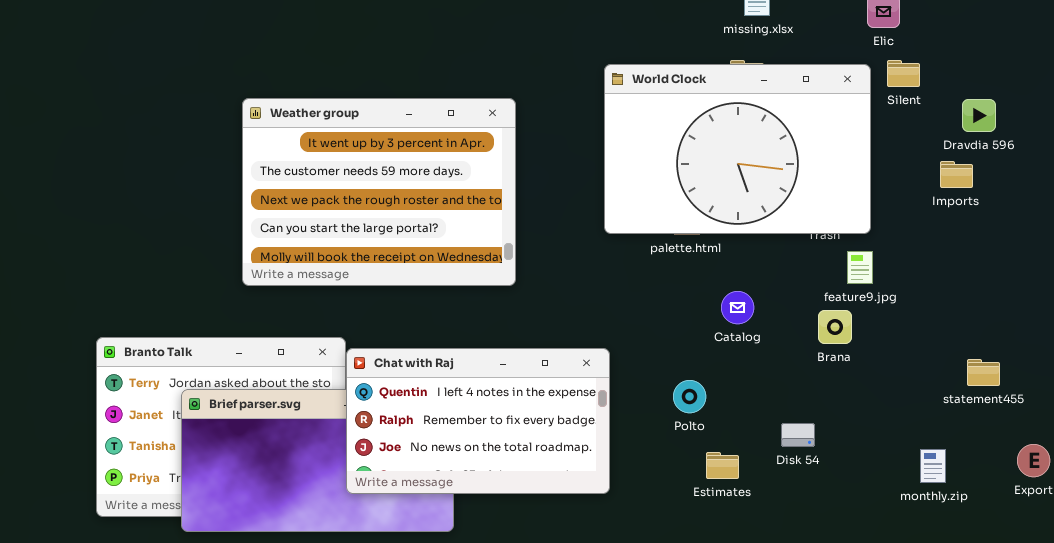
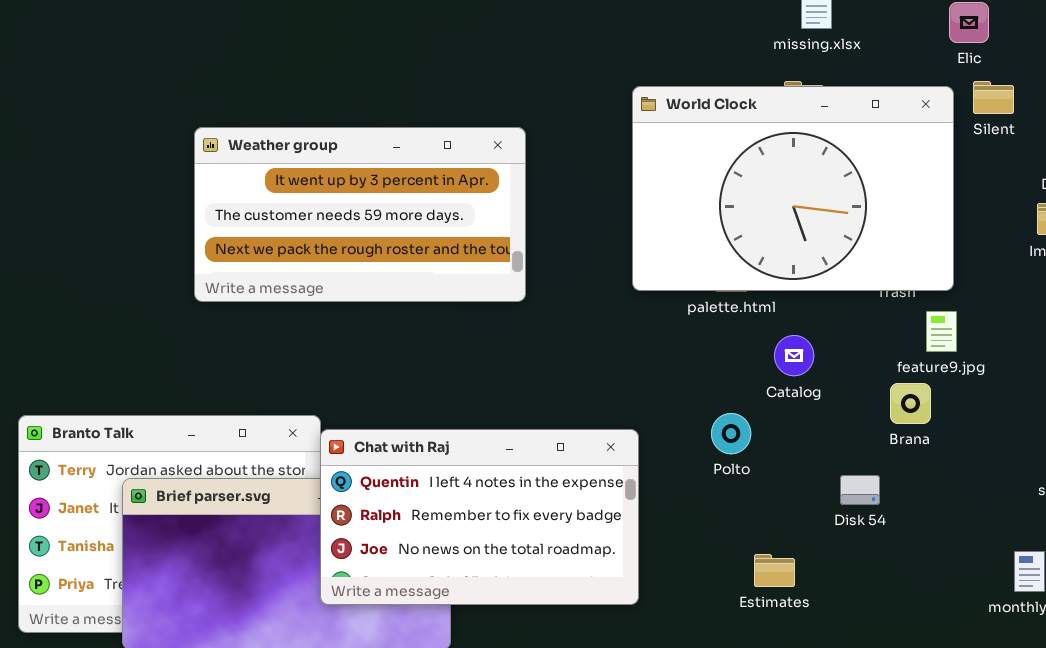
Weather group: [242,98,516,286] -> [194,127,526,302], resized
Catalog: [721,291,754,324] -> [774,335,814,376], moved
Polto: [673,380,706,413] -> [711,413,751,454], moved
Disk 54: [781,423,815,447] -> [840,475,880,505], moved

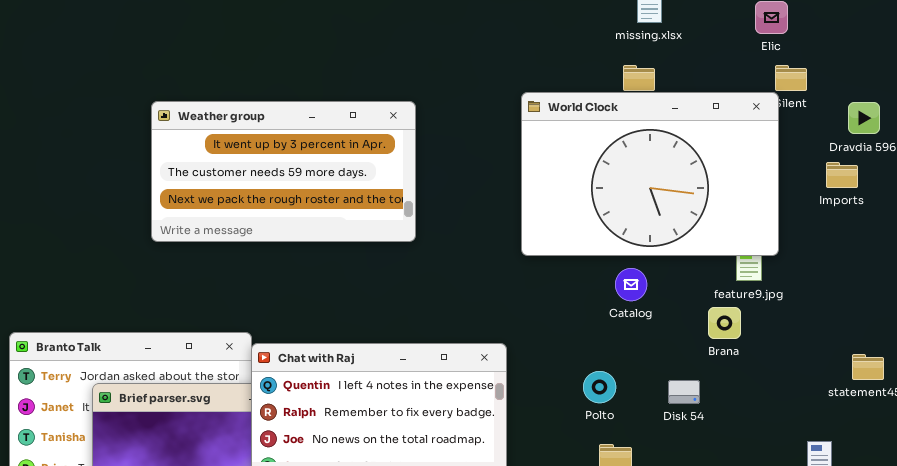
World Clock: [632,86,954,291] -> [521,92,779,256], moved
Polto: [711,413,751,454] -> [583,371,616,403], moved

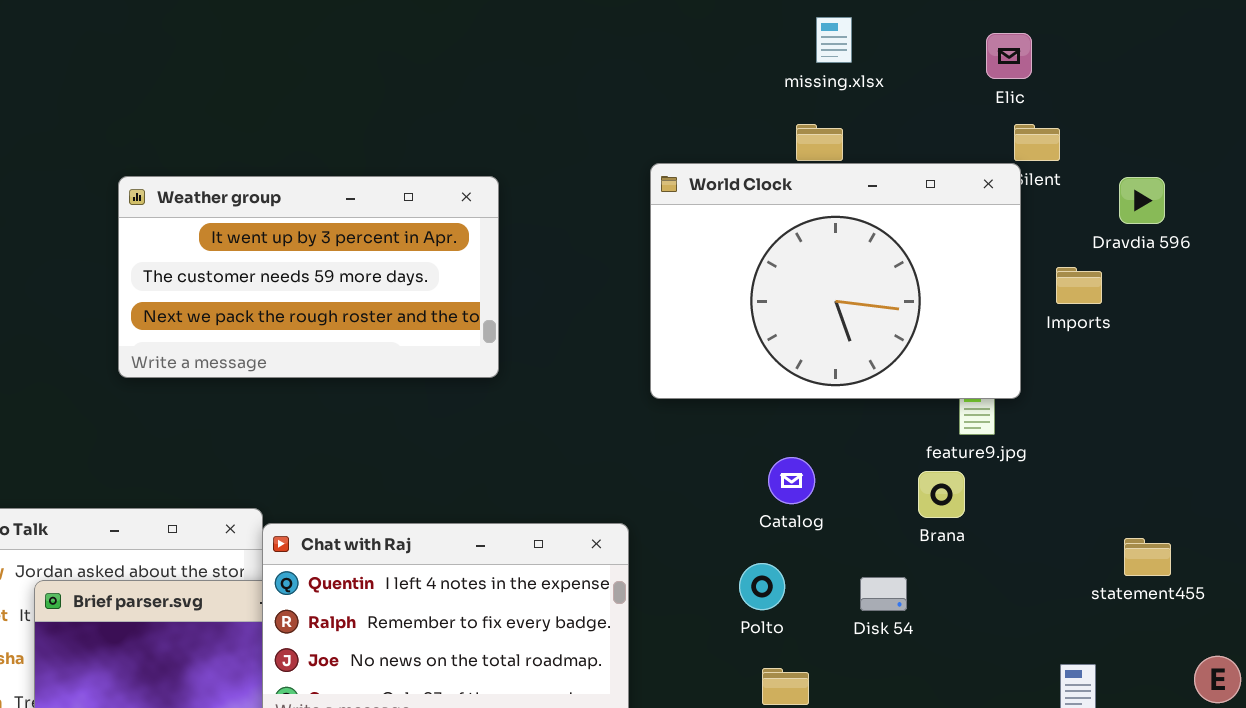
Imports: [826,162,858,188] -> [1056,267,1102,304], moved
Catalog: [615,268,647,301] -> [768,457,815,504], moved

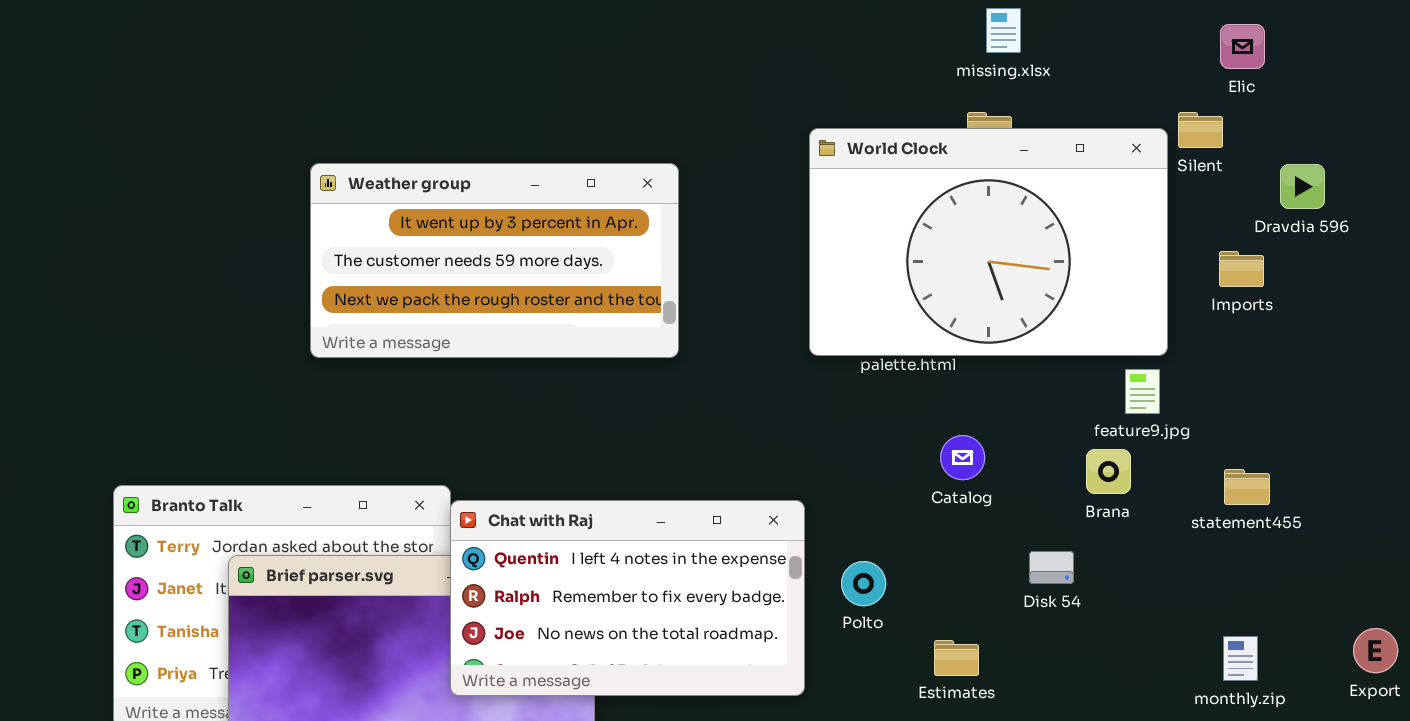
Elic: [986,33,1032,79] -> [1220,24,1265,69], moved
World Clock: [650,163,1021,399] -> [809,128,1168,356], moved
statement455: [1124,538,1171,576] -> [1224,469,1270,505], moved
Polto: [739,563,785,610] -> [841,561,886,606], moved

